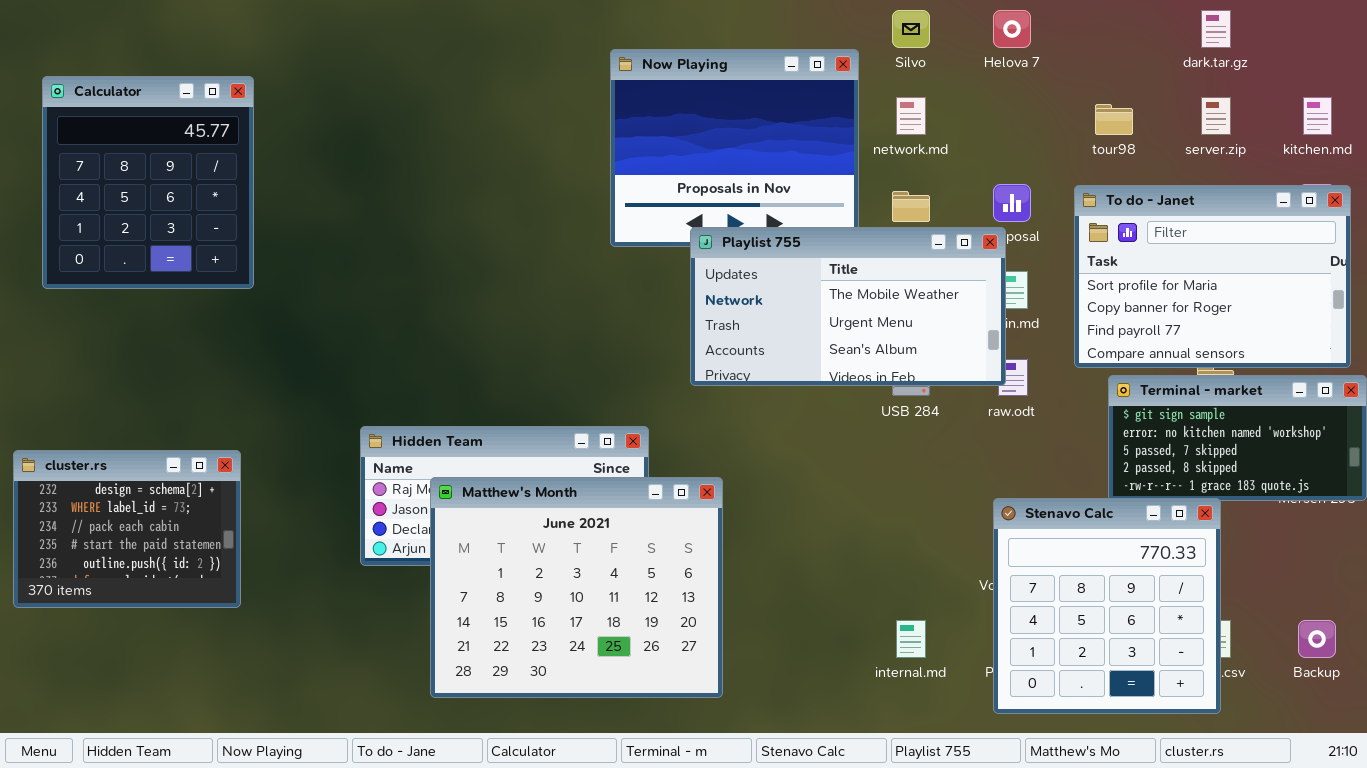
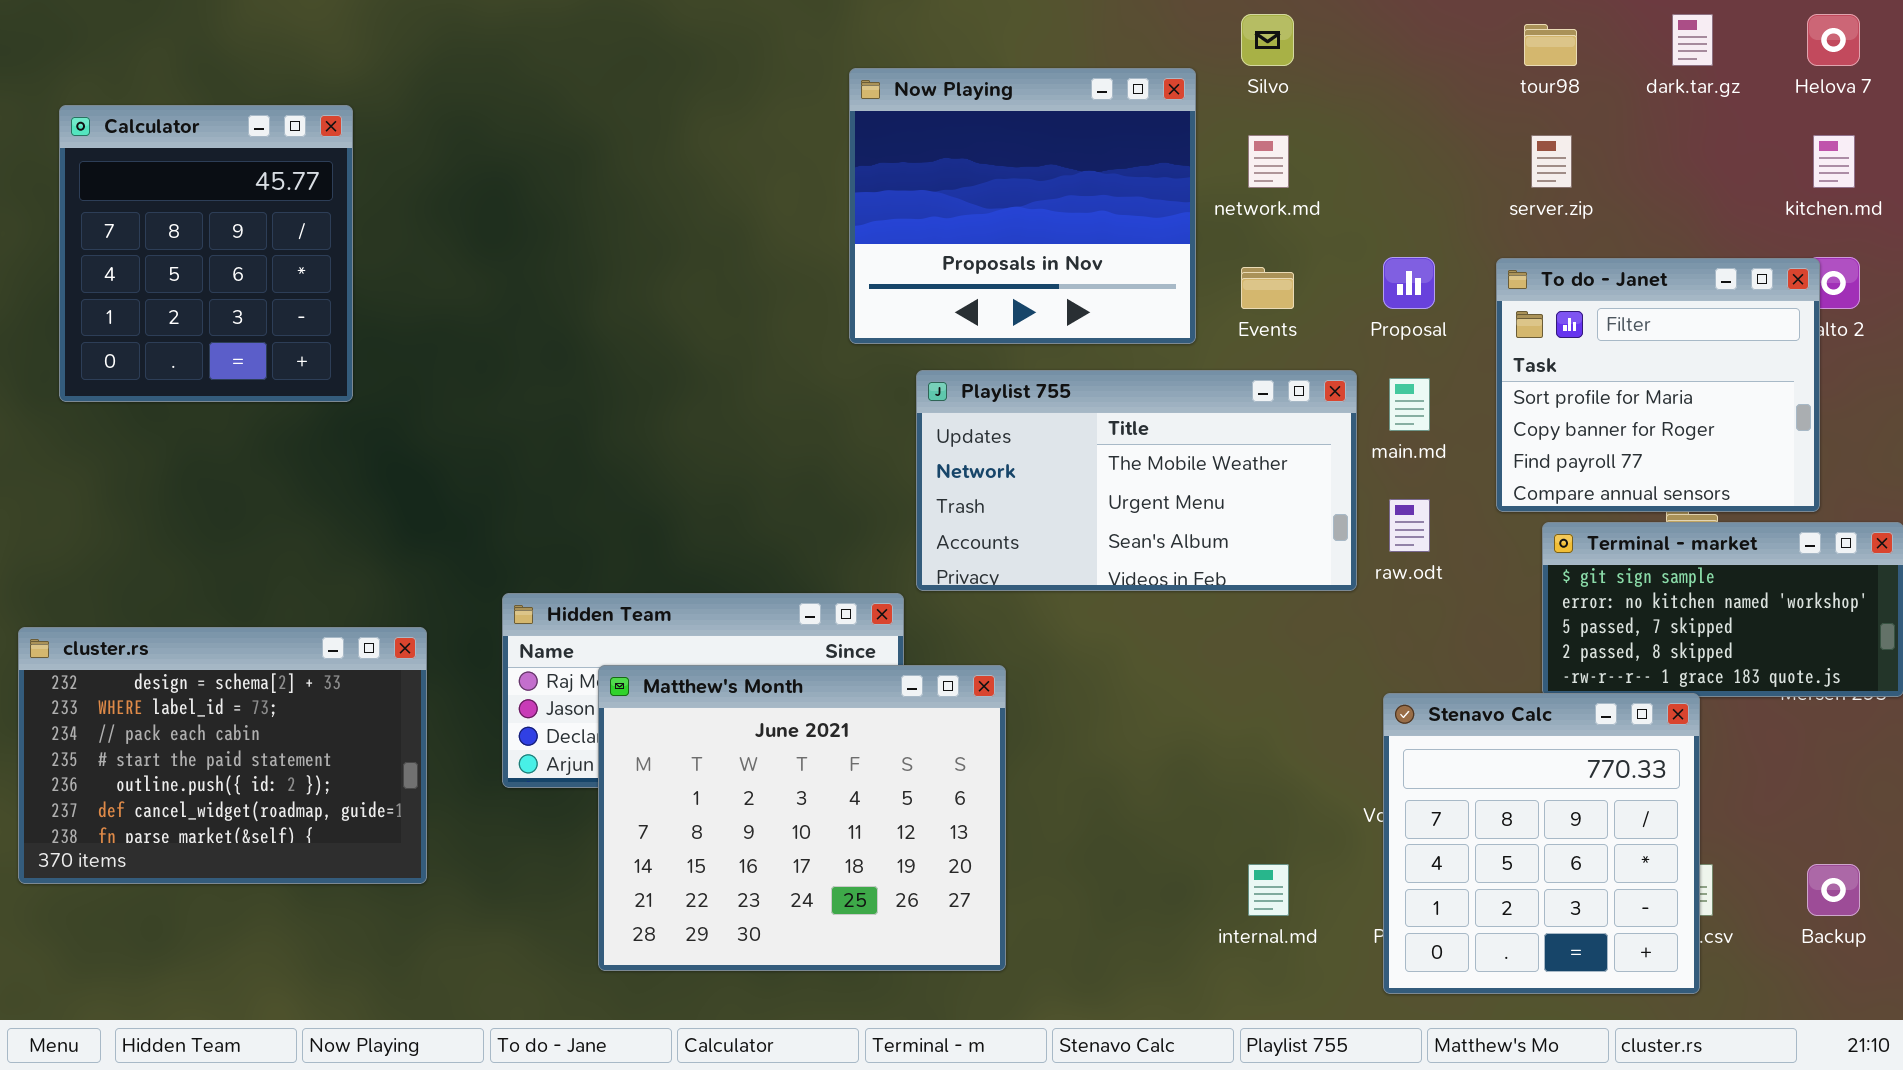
Helova 7: [993,10,1031,48] -> [1807,14,1860,66], moved
server.zip: [1201,97,1231,135] -> [1531,135,1572,188], moved
tour98: [1095,104,1133,135] -> [1524,24,1577,66], moved
To do - Janet: [1074,185,1351,368] -> [1496,258,1820,512], resized
Playlist 755: [690,227,1006,386] -> [916,370,1357,591], moved
cluster.rs: [13,450,241,608] -> [18,627,427,884], resized

